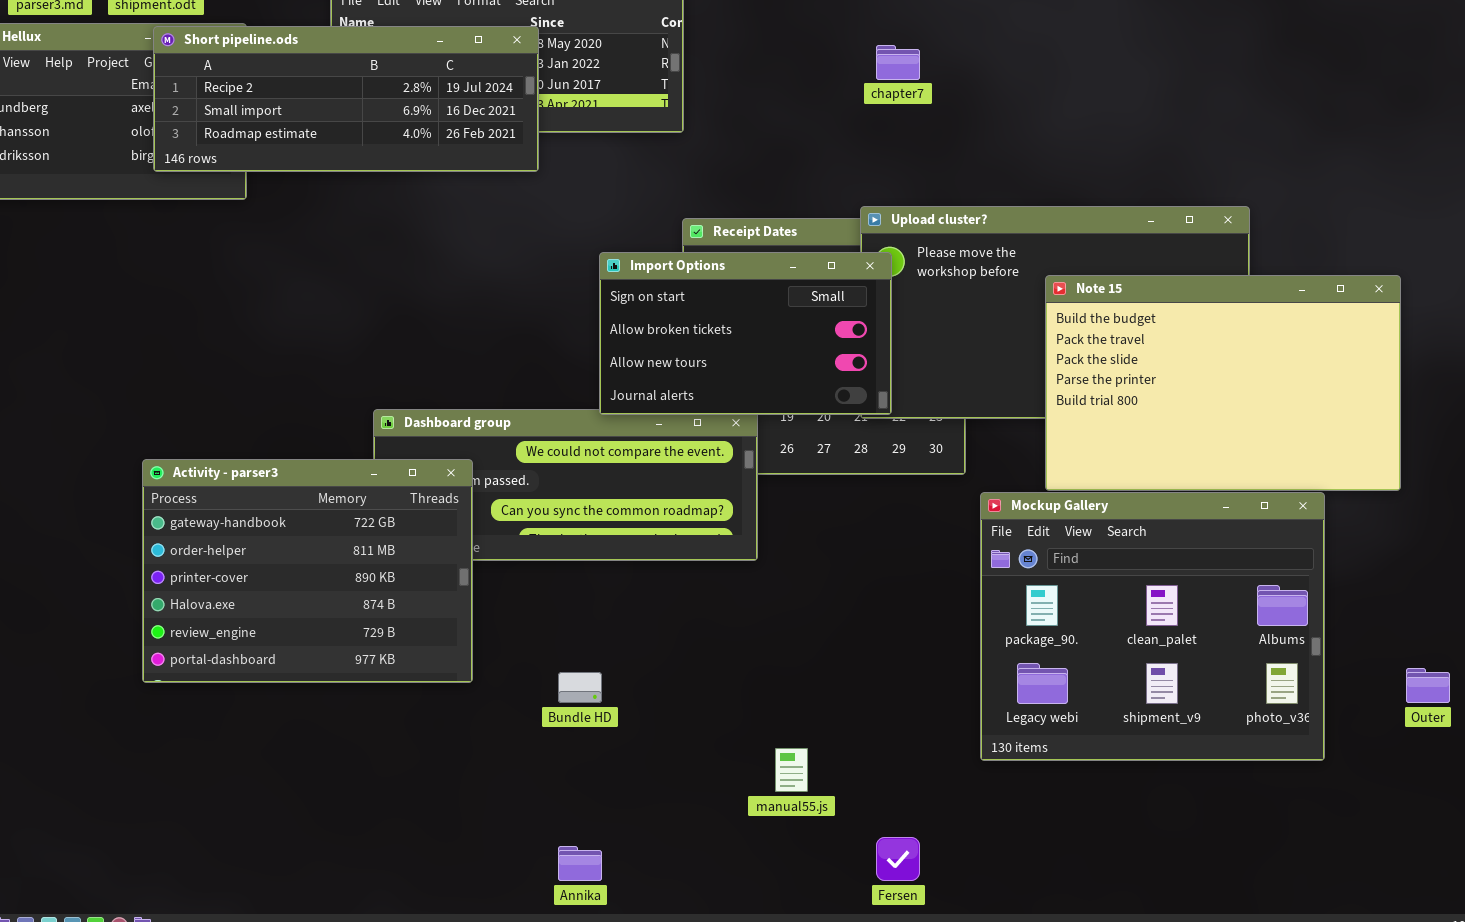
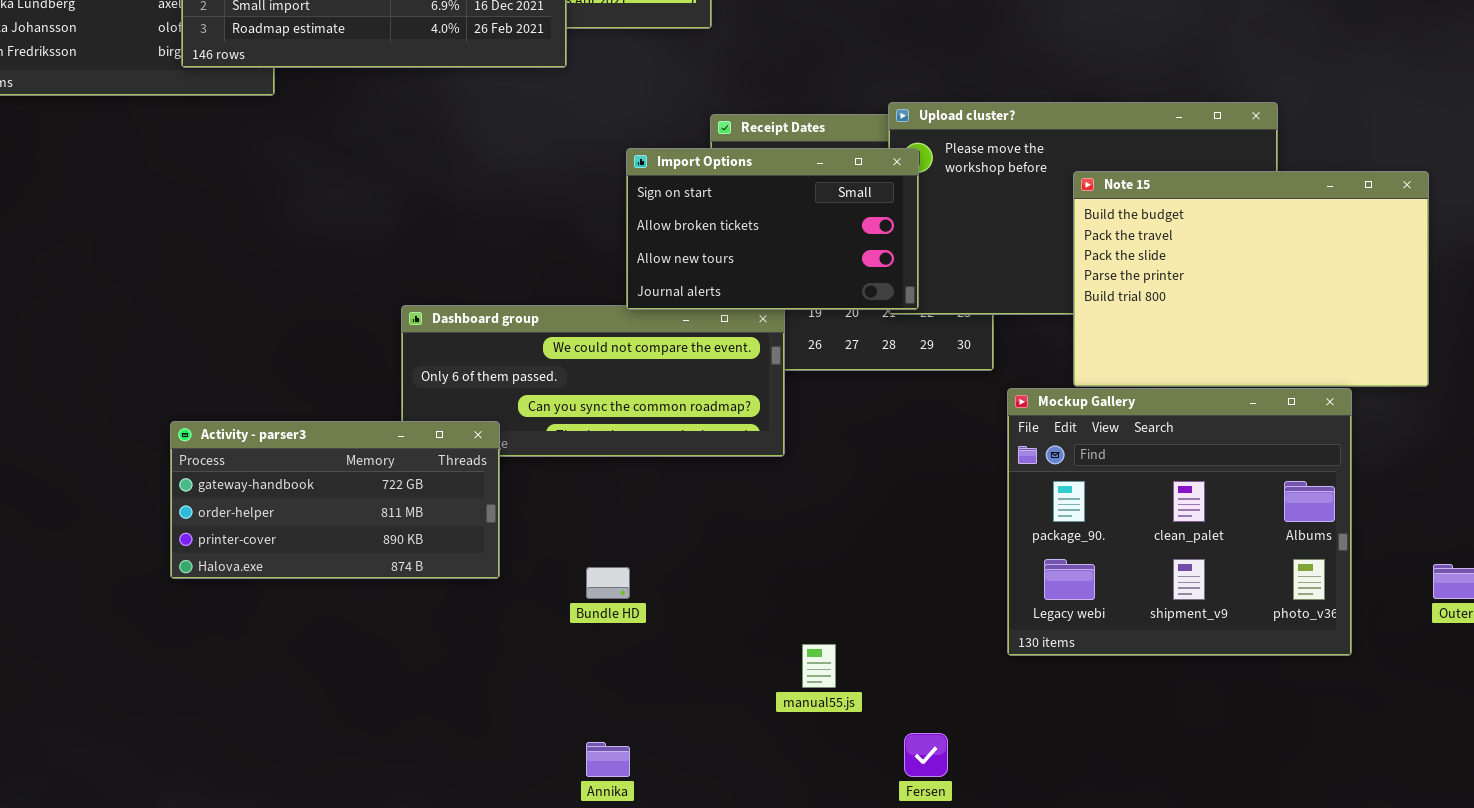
Activity - parser3: [142,459,473,683] -> [170,421,500,579], resized

